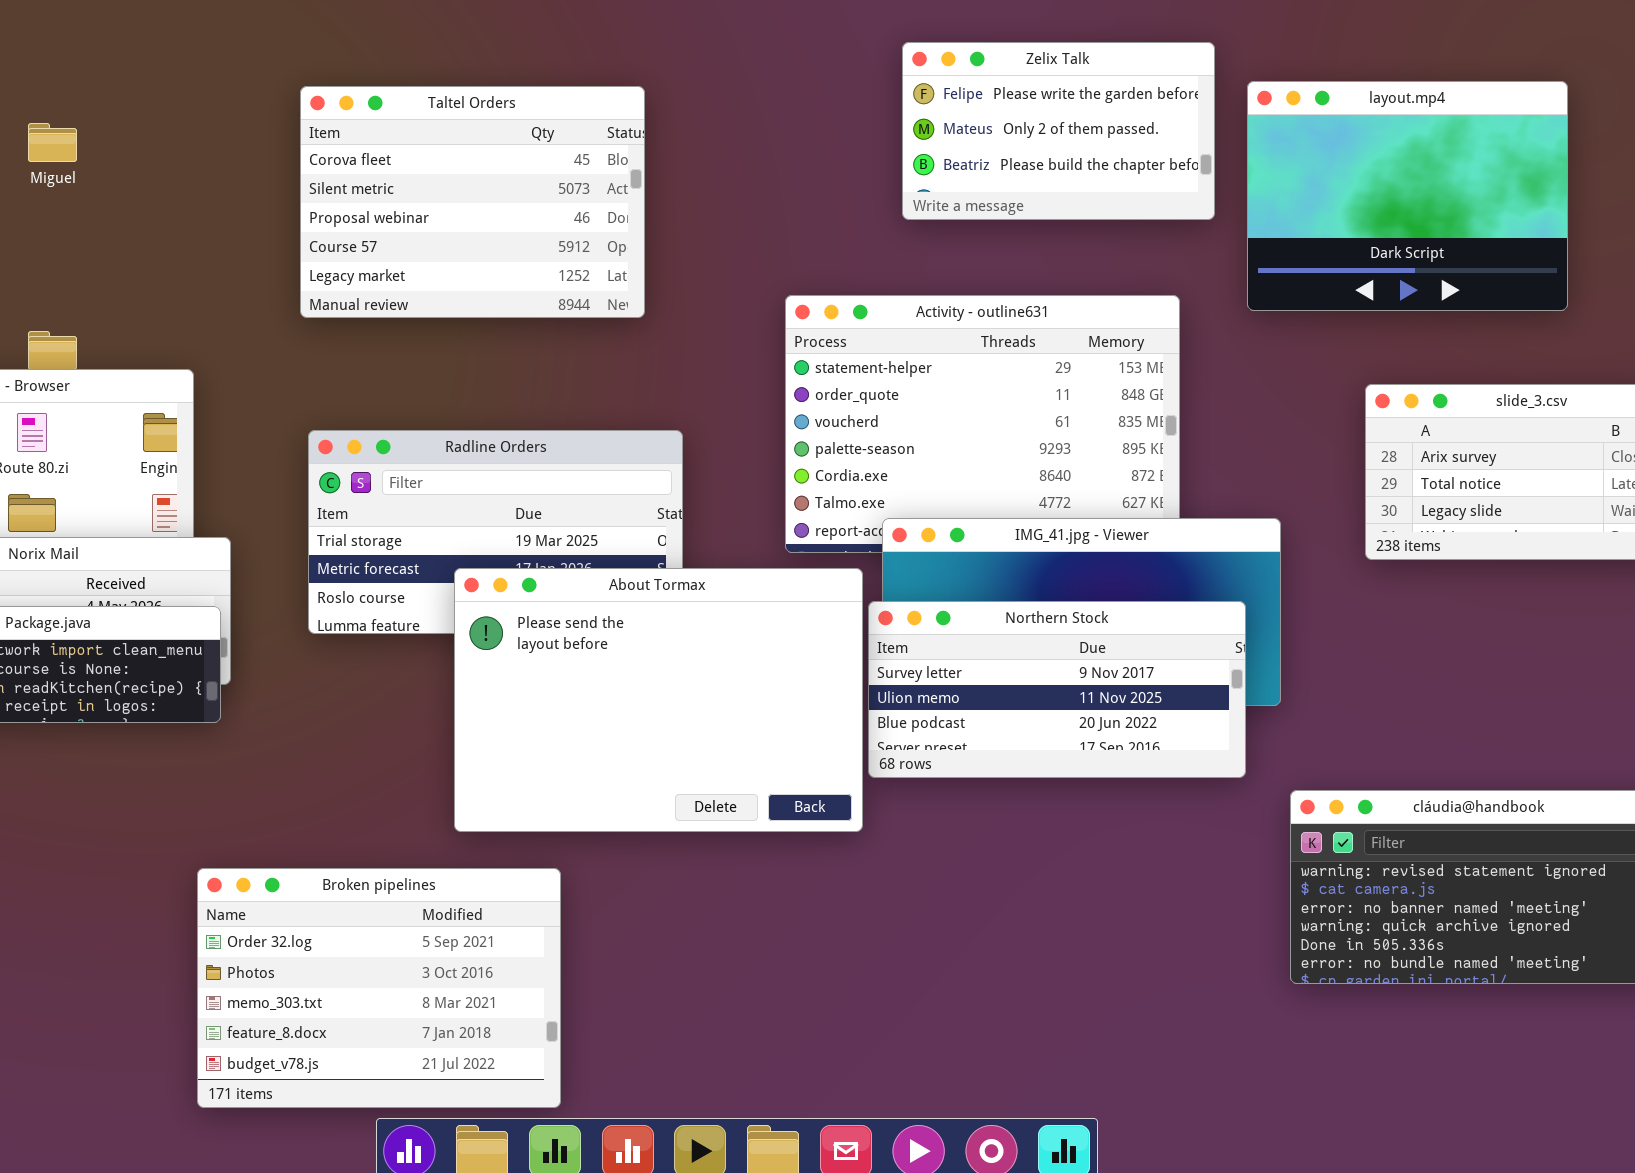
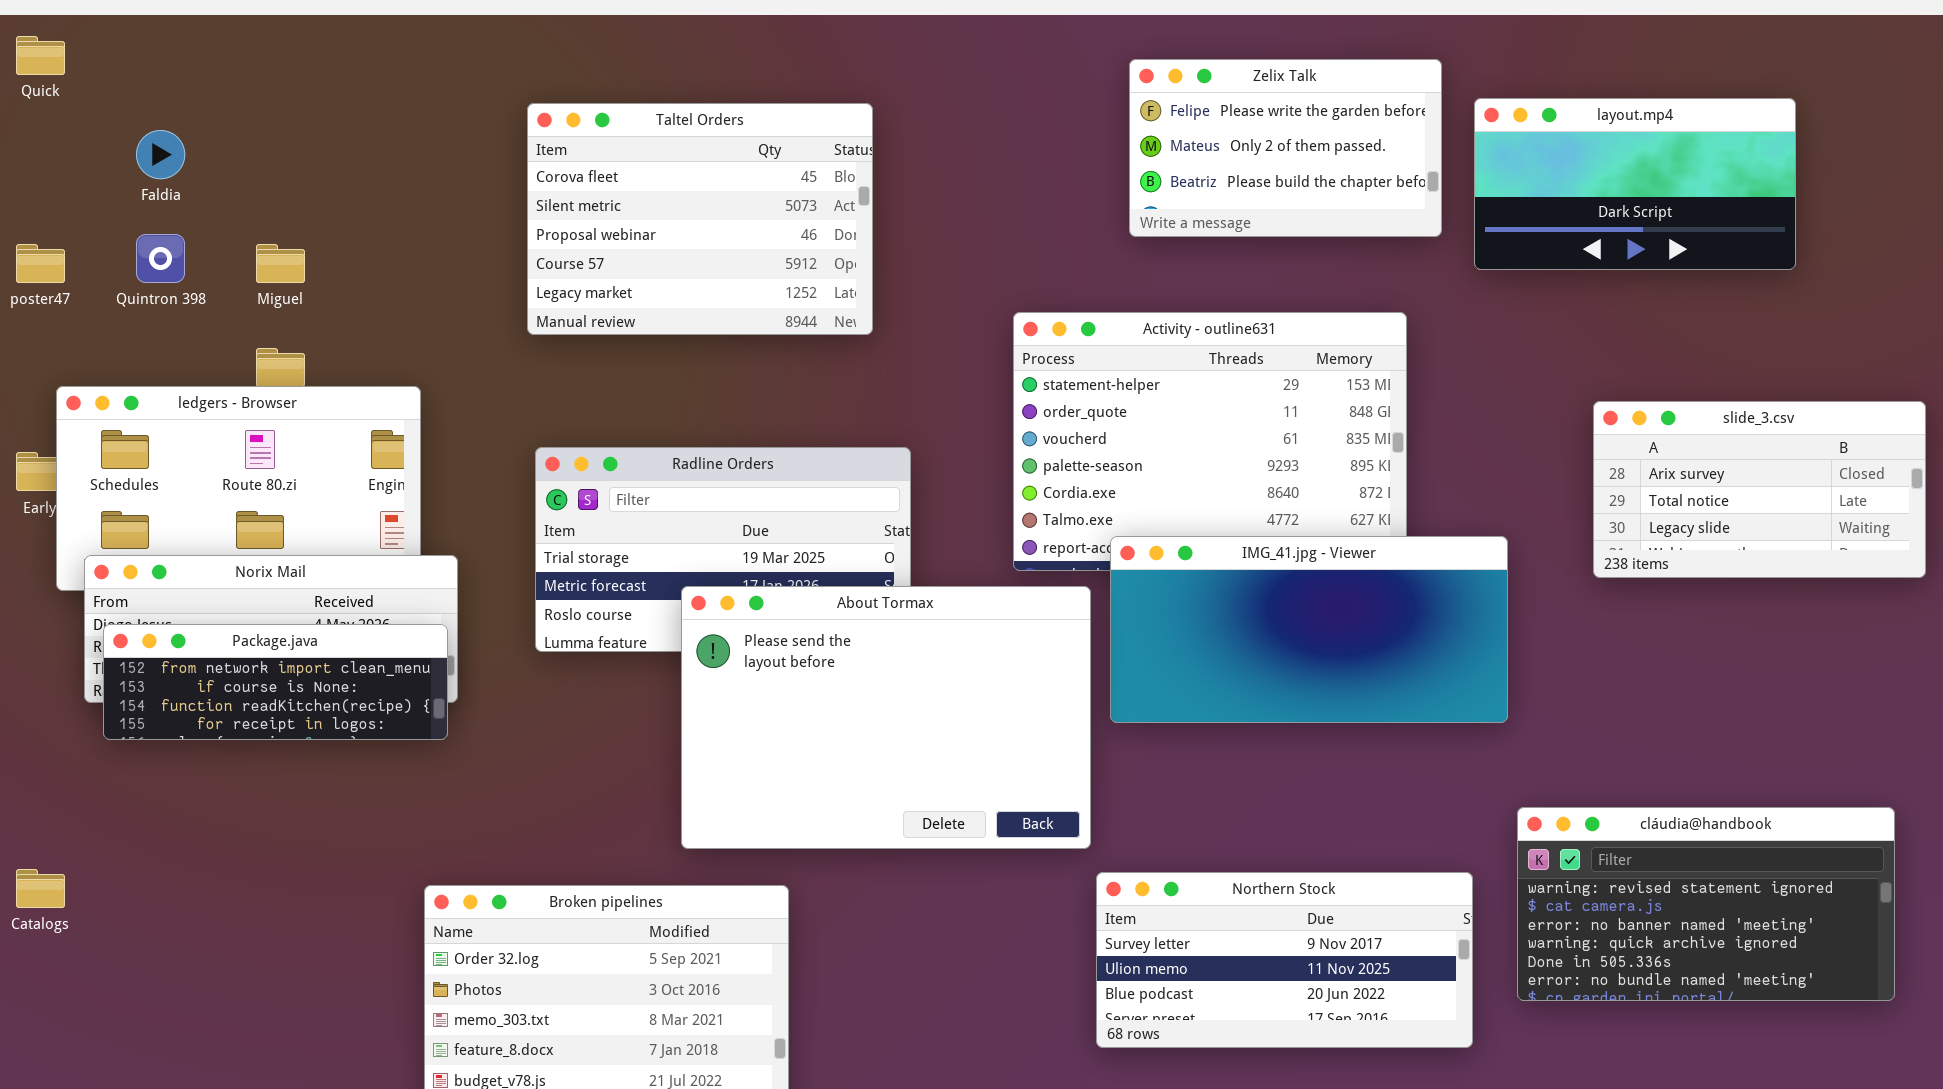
layout.mp4: [1247,81,1568,311] -> [1474,98,1796,270], resized
Miguel: [28,123,77,162] -> [256,244,305,283], moved
Northern Stock: [868,601,1246,778] -> [1096,872,1473,1048], moved

